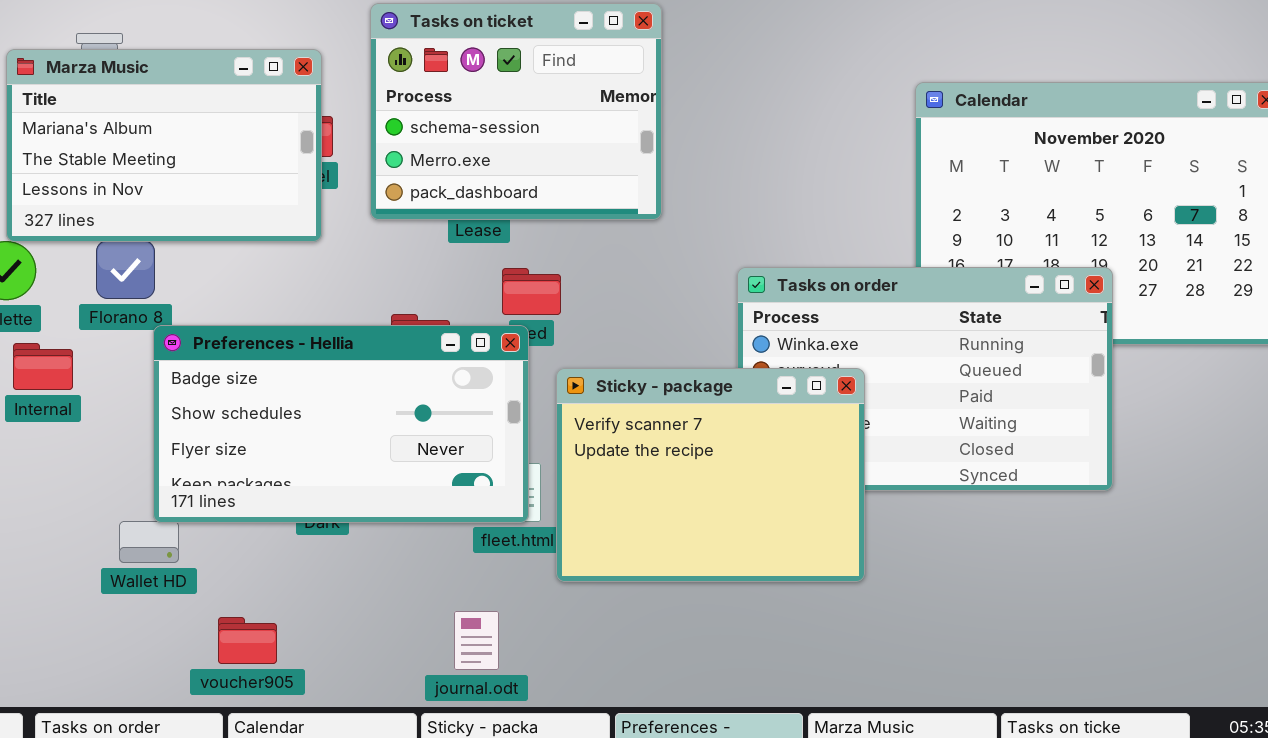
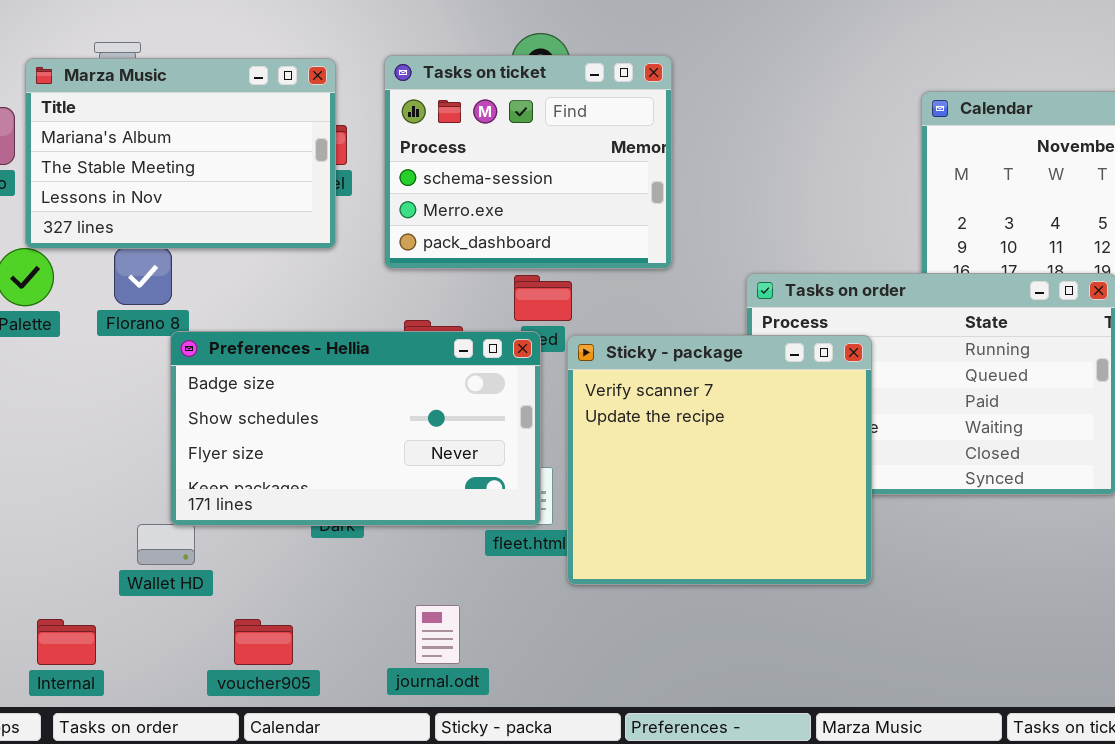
Tasks on ticket: [370,3,662,220] -> [384,55,672,269], moved
Internal: [13,343,73,390] -> [37,619,96,665], moved
Sticky - package: [556,368,865,582] -> [567,335,872,585], resized
journal.odt: [454,611,499,670] -> [415,605,460,664], moved

